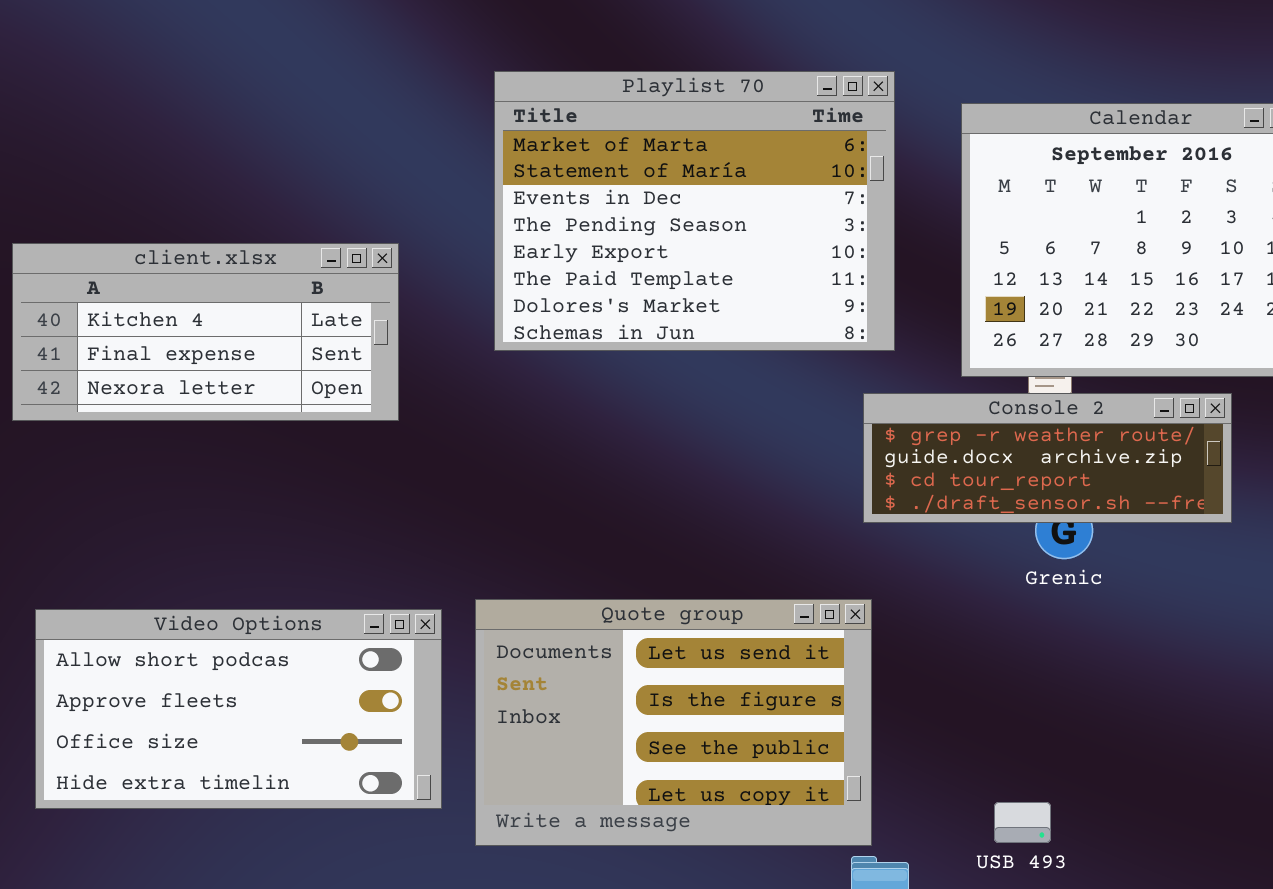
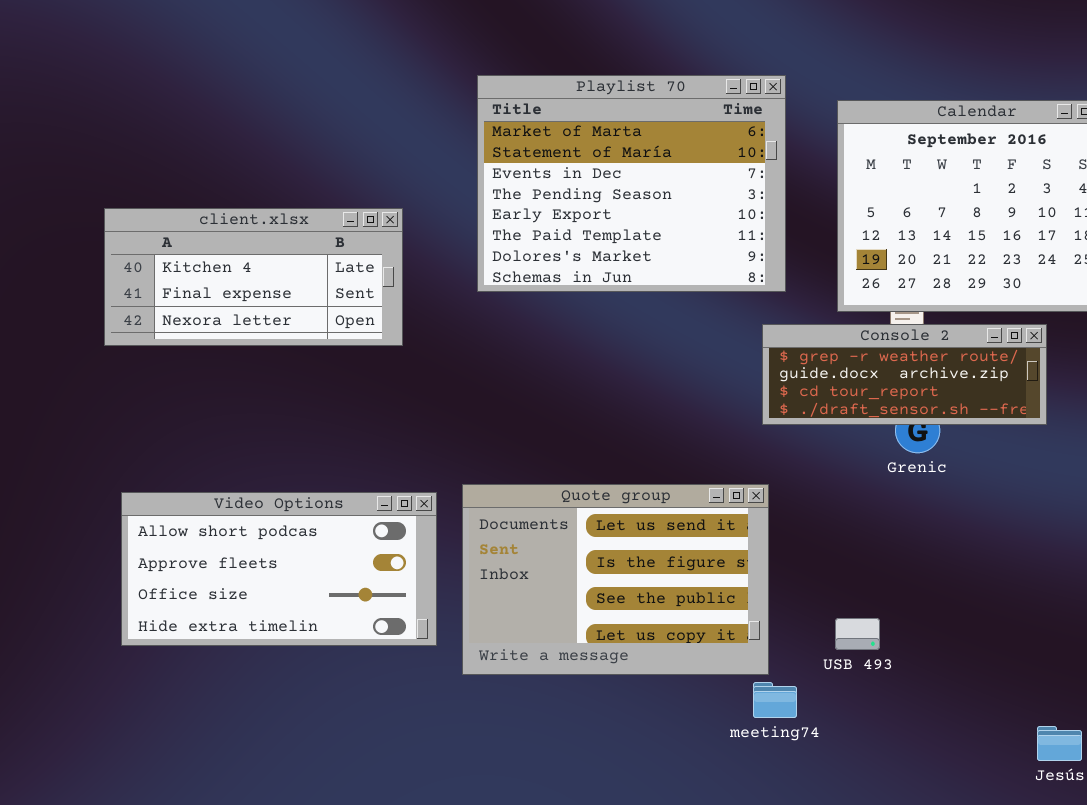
USB 493: [994,802,1051,843] -> [835,618,880,650], moved

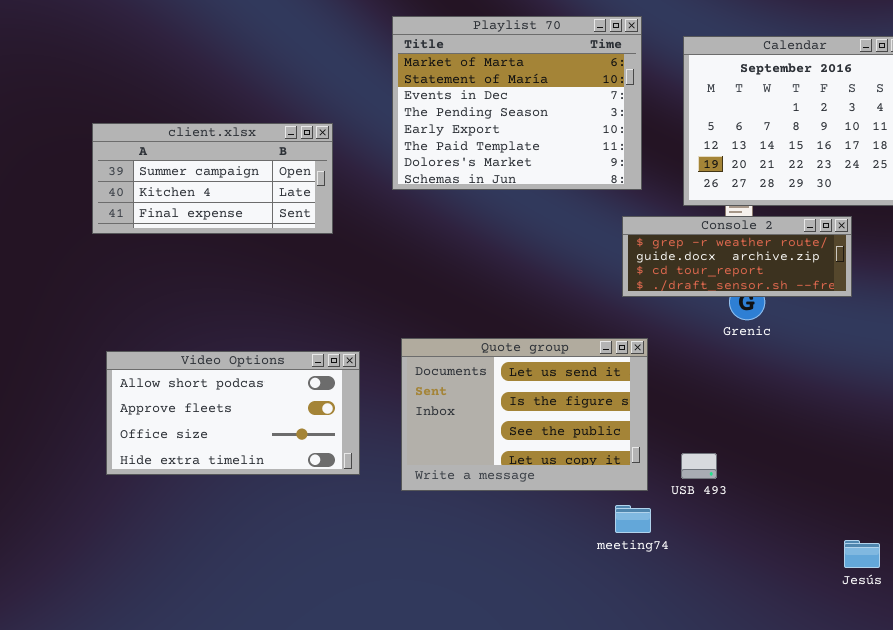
client.xlsx: [104,208,403,346] -> [92,123,333,234], scrolled up 1 row
Quote group: [462,484,769,675] -> [401,338,648,491], moved

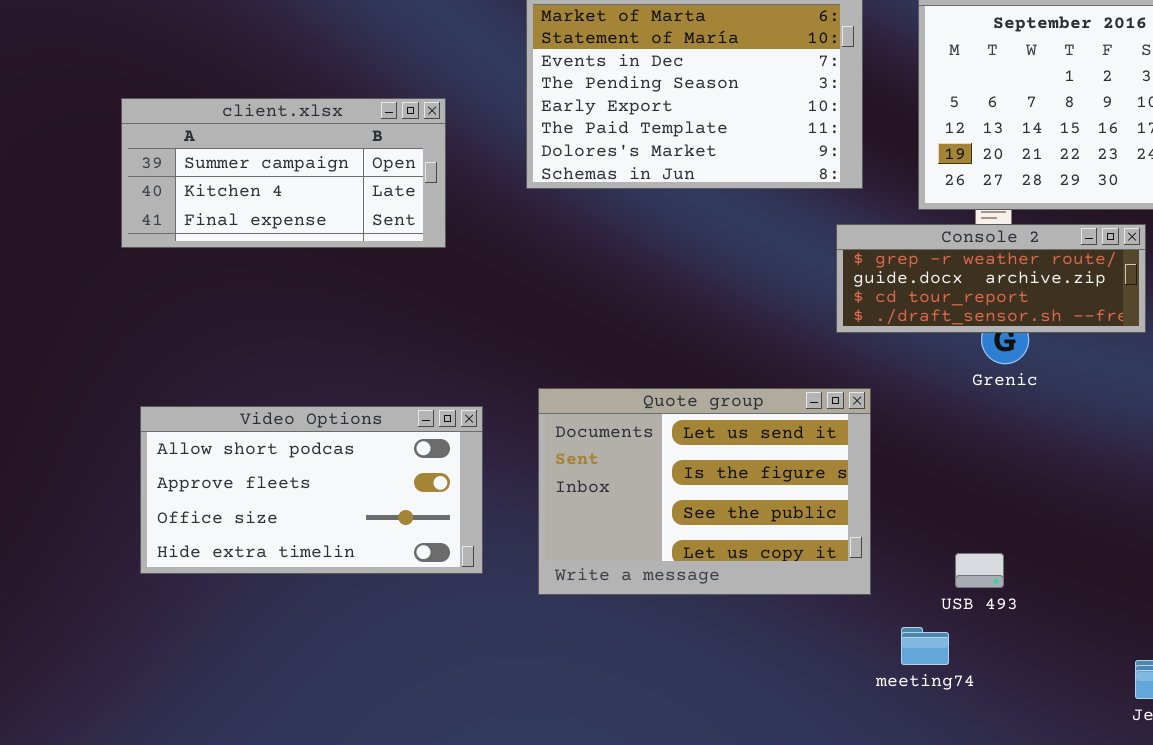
USB 493: [681,453,717,479] -> [955,553,1004,588], moved
meeting74: [615,505,651,533] -> [901,627,949,665], moved

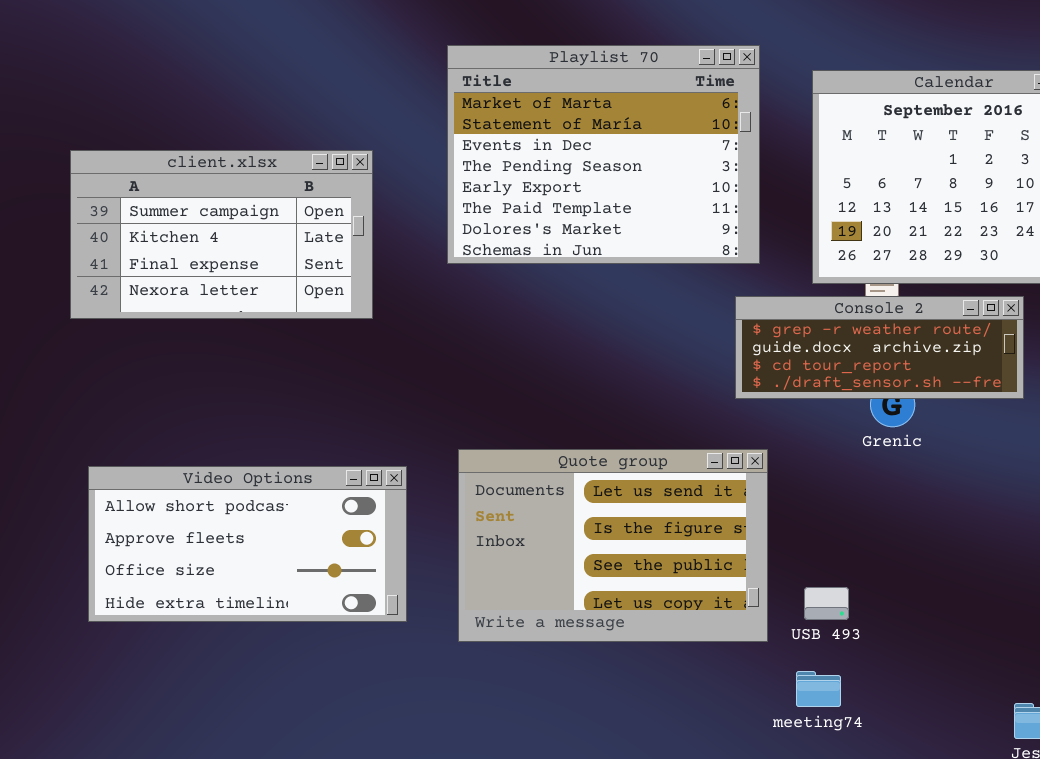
client.xlsx: [121,98,446,248] -> [70,150,373,319], resized
USB 493: [955,553,1004,588] -> [804,587,849,620], moved

